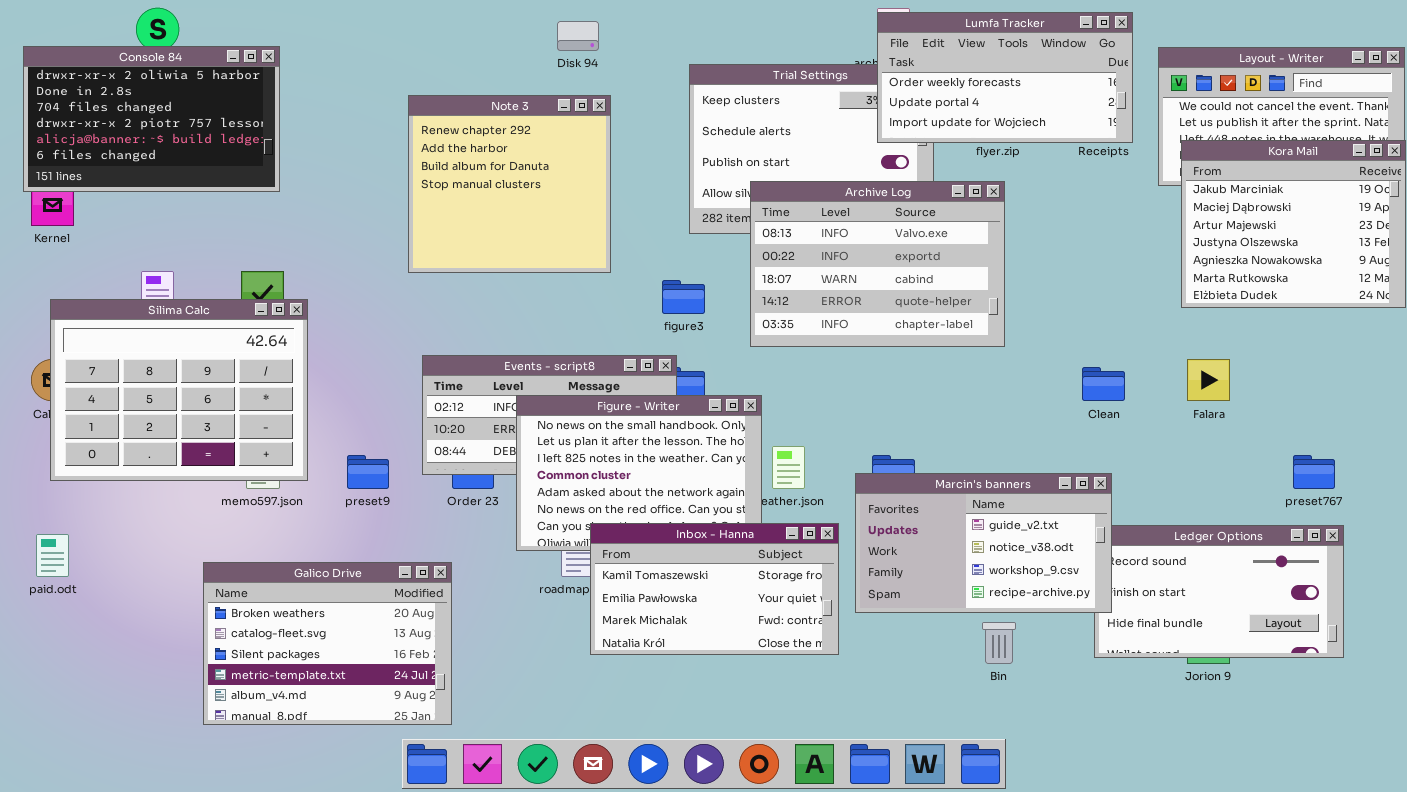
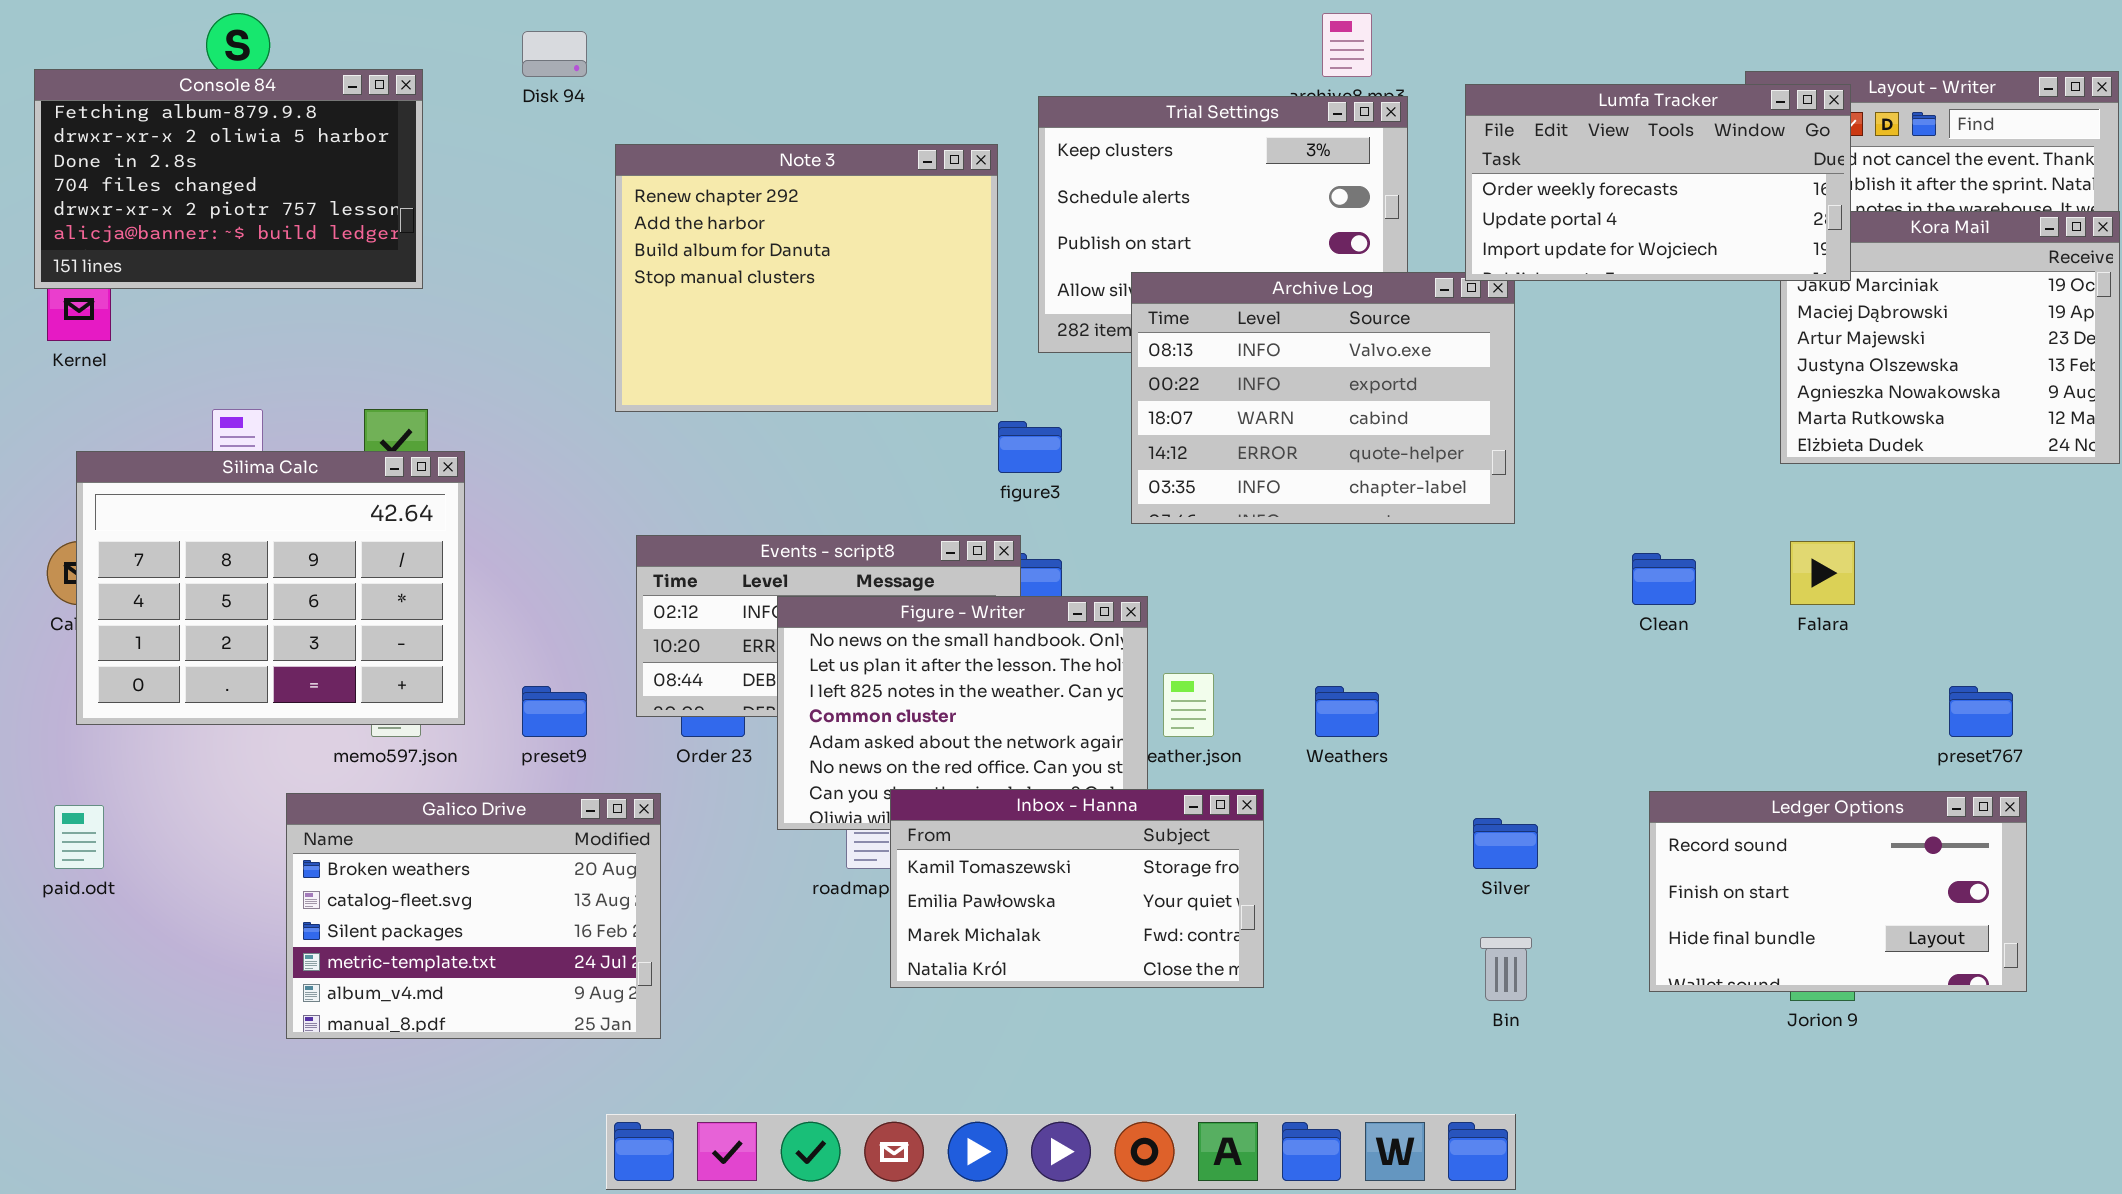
Lumfa Tracker: [877,12,1133,143] -> [1465,84,1851,281], moved
Disk 94: [557,21,599,51] -> [522,31,587,77], moved
Console 84: [23,46,280,192] -> [34,69,423,289], scrolled up 1 row
Note 3: [408,95,611,273] -> [615,144,998,412], resized
Marcin's banners: [855,473,1112,613] -> none, closed
Galico Drive: [203,562,452,725] -> [286,793,661,1039], moved

